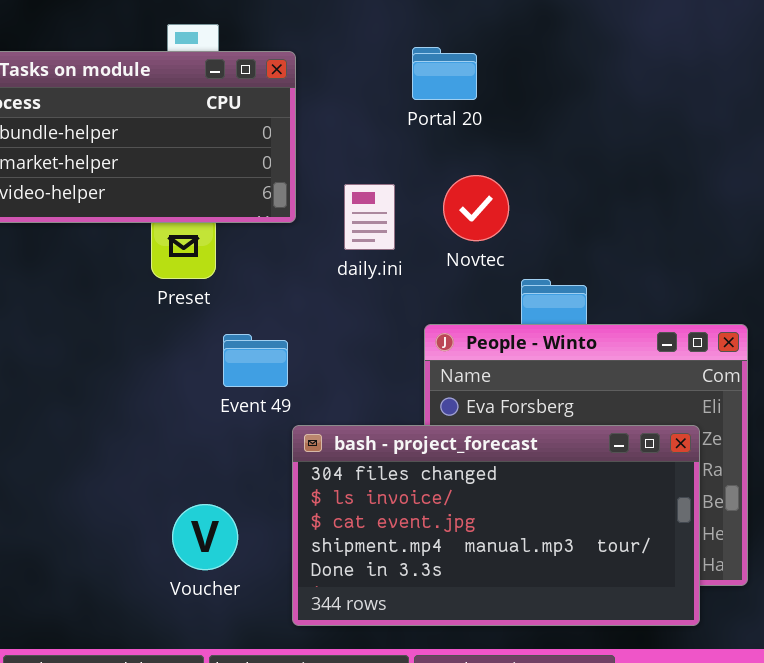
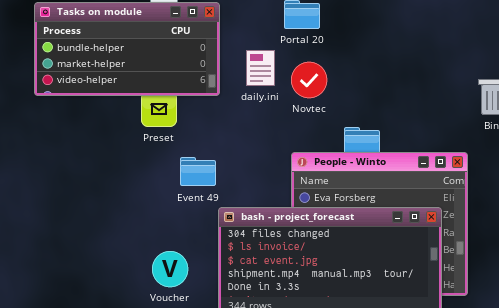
Novtec: [443,175,509,241] -> [291,62,327,98], moved
daily.ini: [344,184,395,250] -> [246,50,275,86], moved

